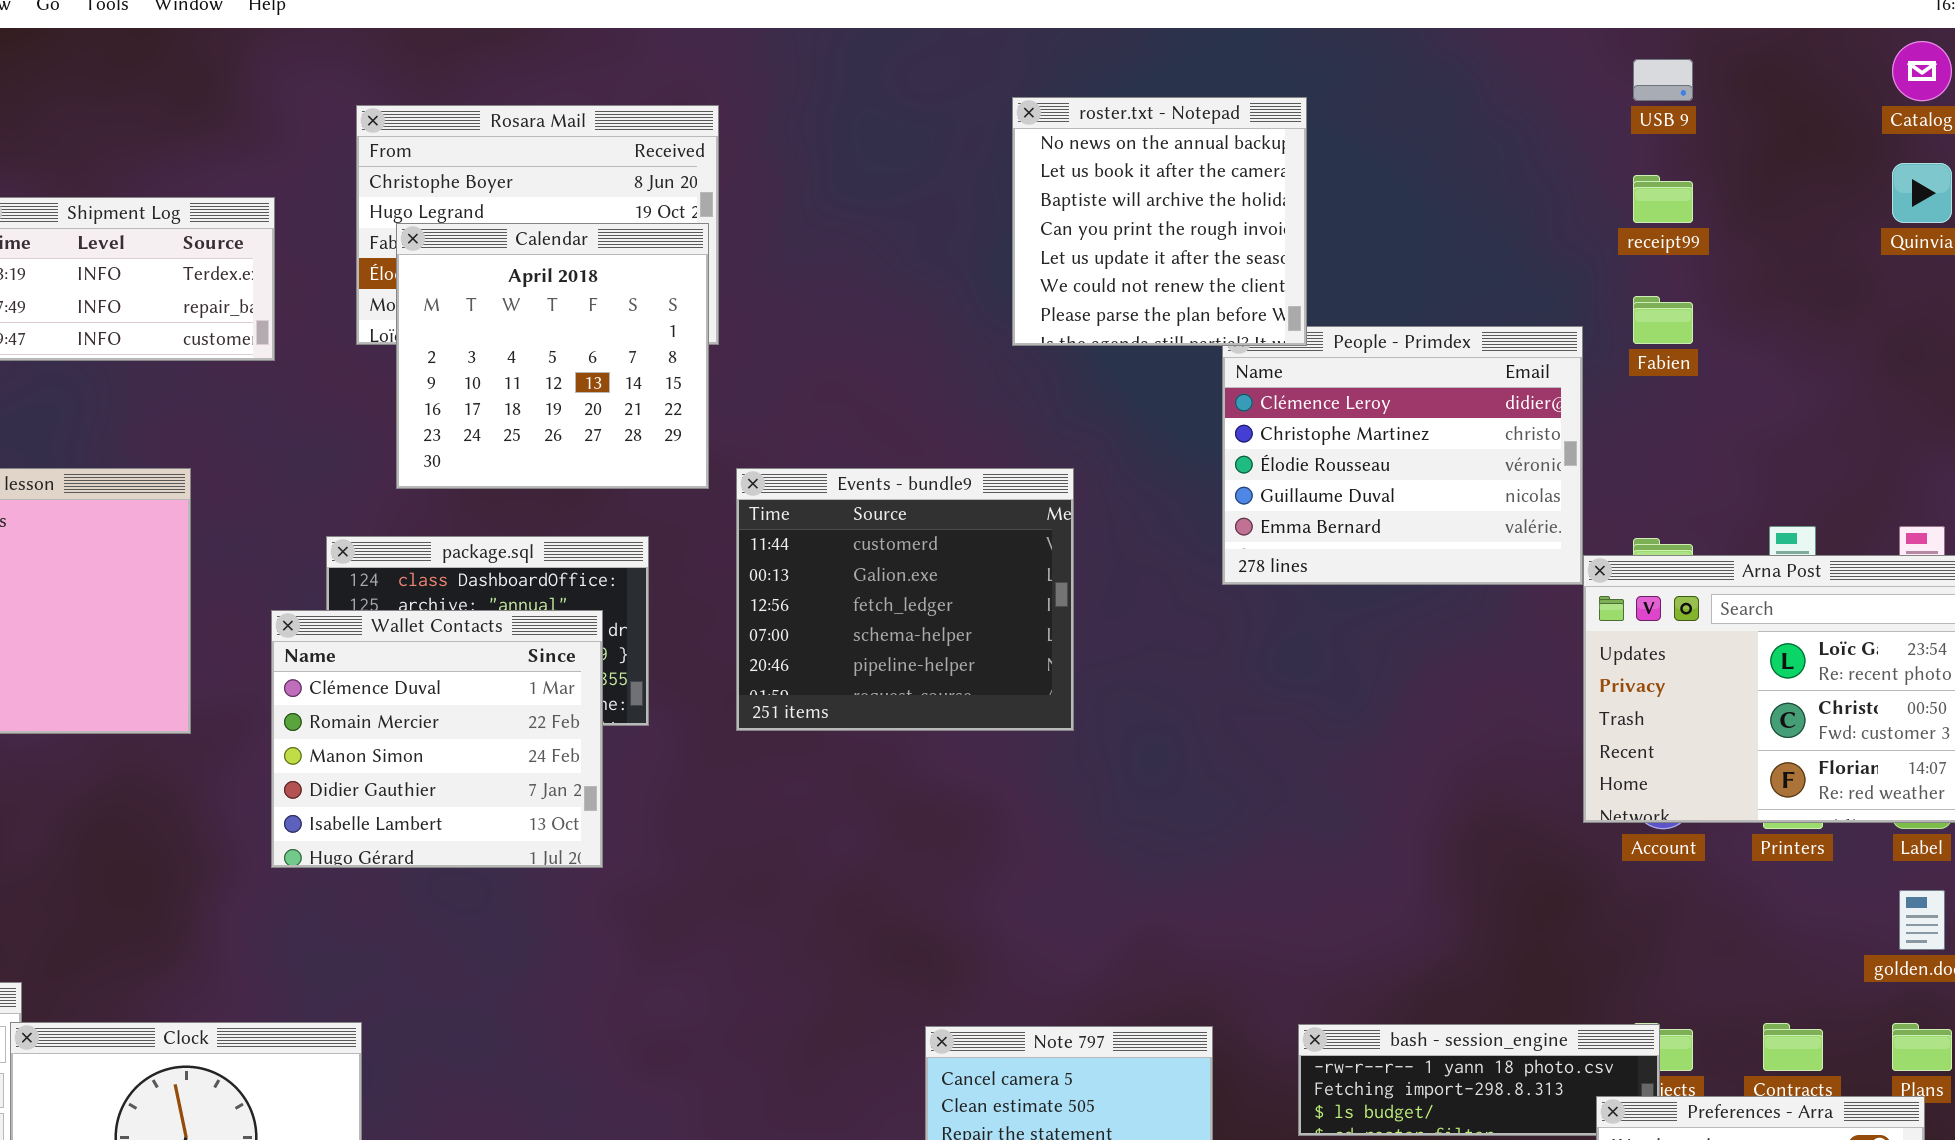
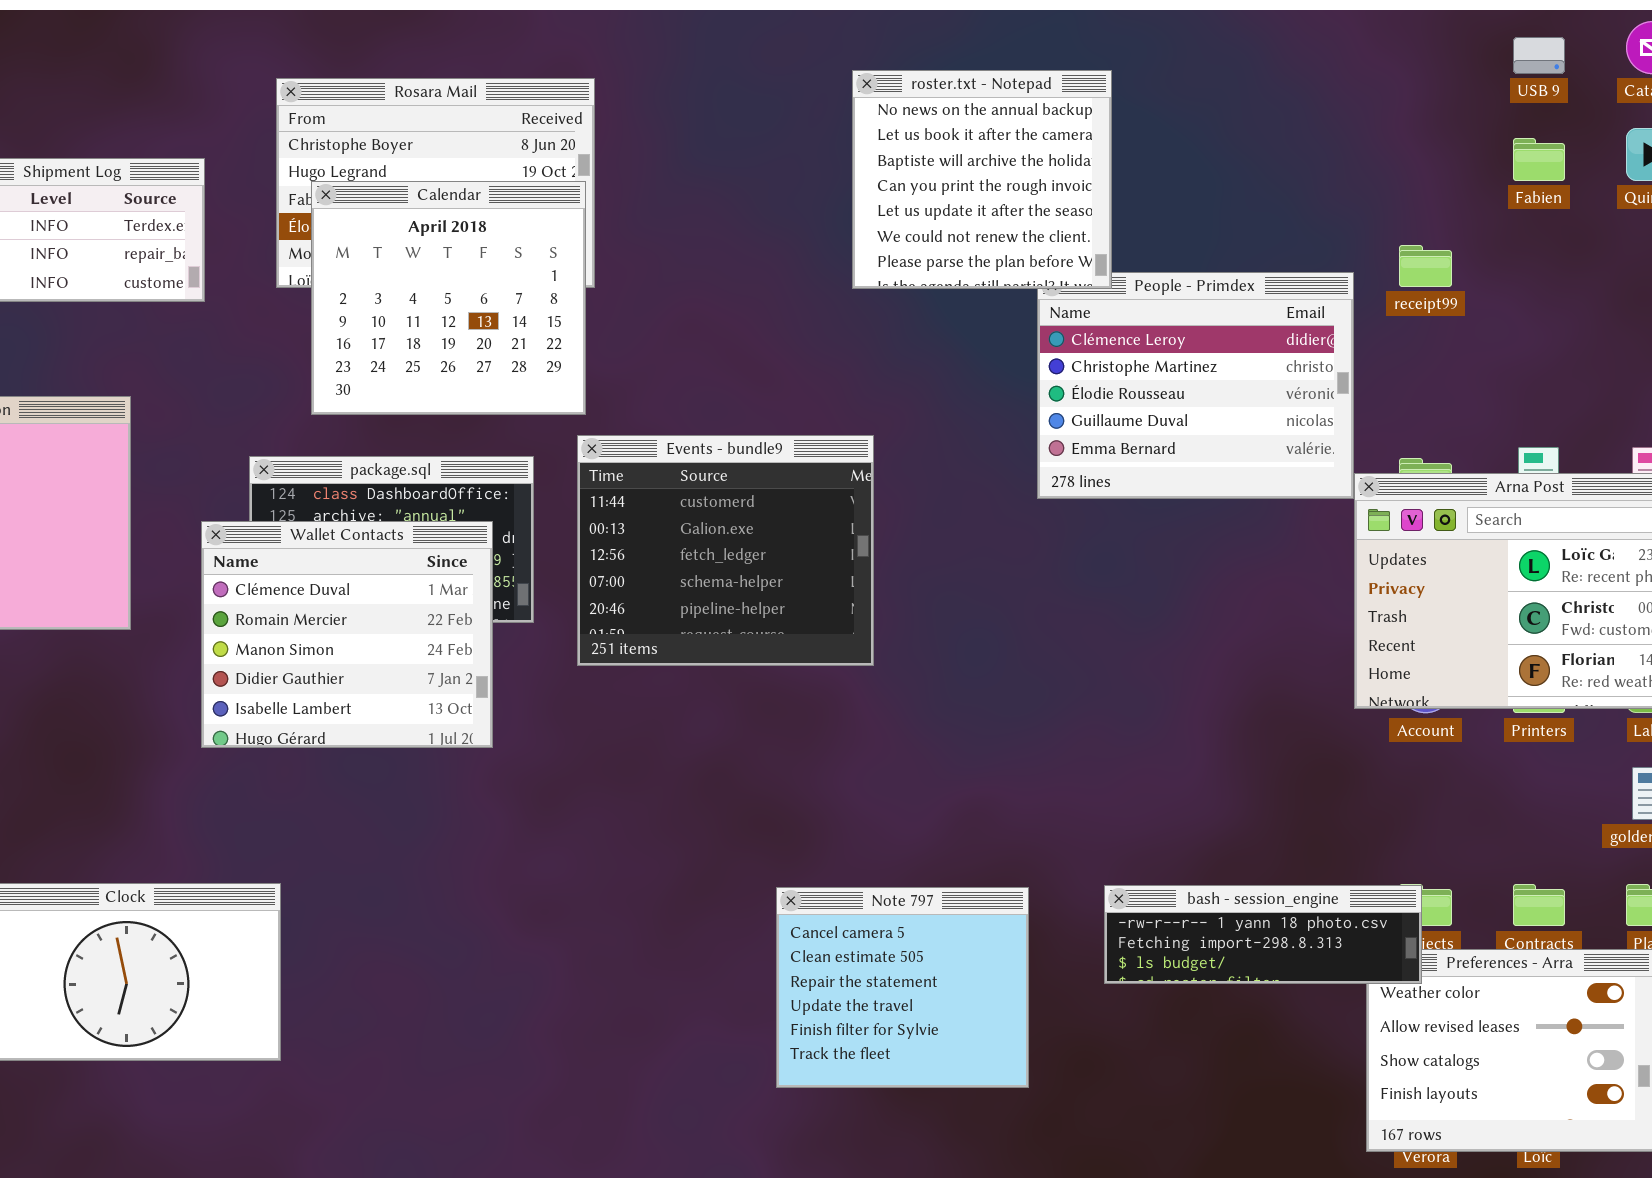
USB 9: [1633,59,1693,101] -> [1513,37,1565,74], moved
receipt99: [1633,175,1693,223] -> [1399,245,1452,287], moved
Fabien: [1633,296,1693,344] -> [1513,138,1565,181], moved
Events - bundle9: [736,468,1074,731] -> [577,435,874,666], moved
bash - session_engine: [1298,1024,1660,1136] -> [1104,885,1422,984], raised

